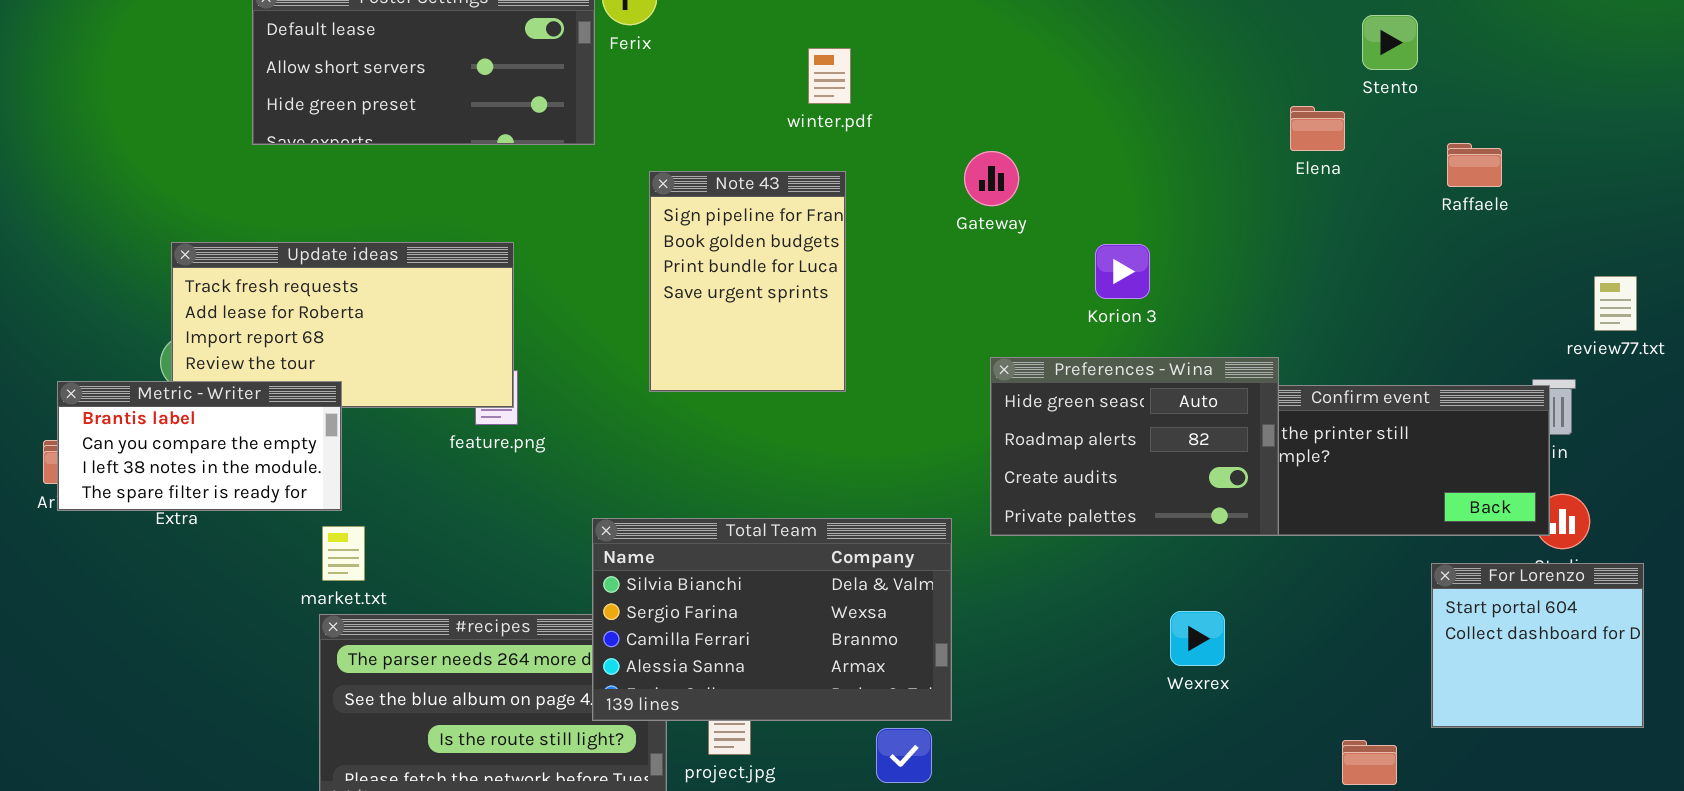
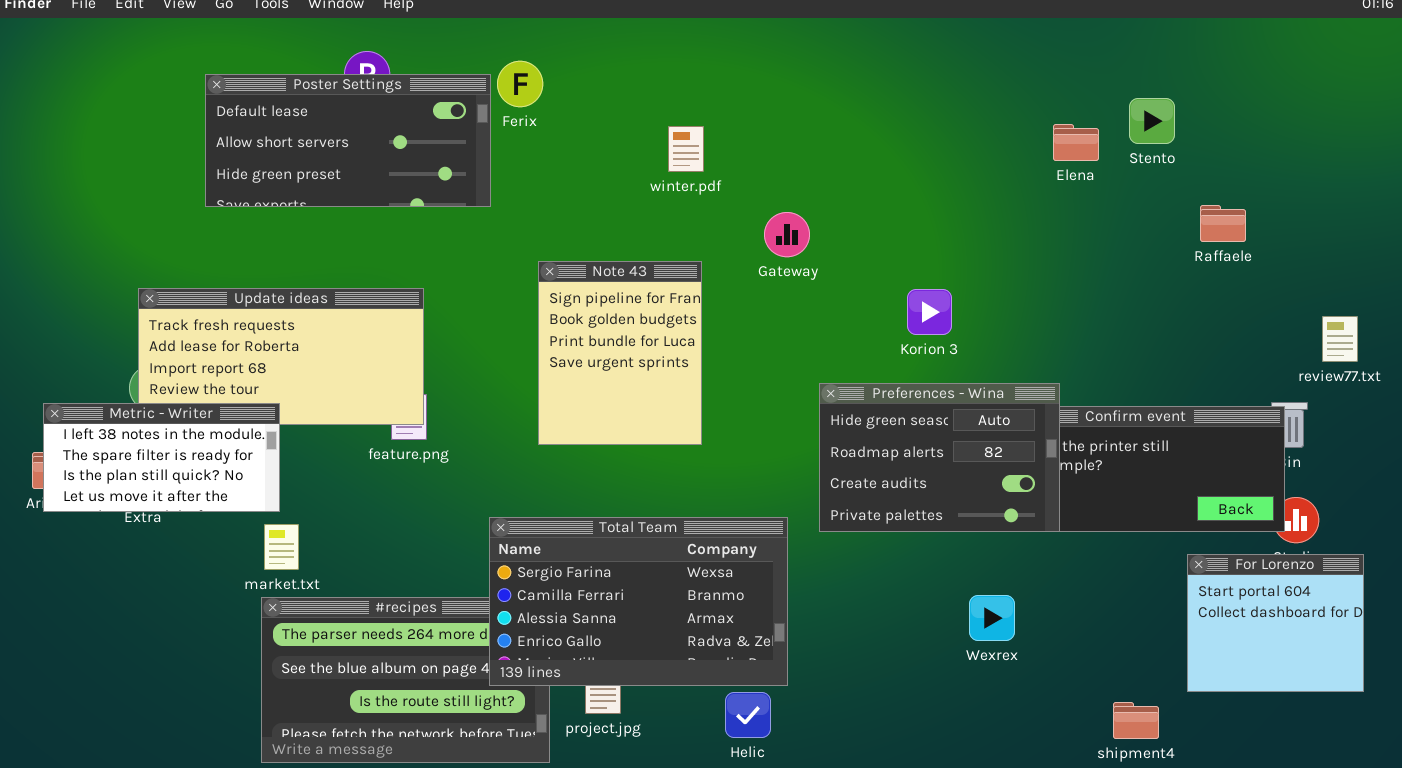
Elena: [1290,106,1345,151] -> [1053,124,1099,161], moved
Gateway: [964,151,1019,206] -> [764,212,810,257], moved
Note 43: [649,171,846,392] -> [538,261,702,445], moved
Metric - Writer: [57,381,342,511] -> [43,403,280,512], scrolled down 2 rows
Total Team: [592,518,952,721] -> [489,517,788,686], scrolled down 1 row

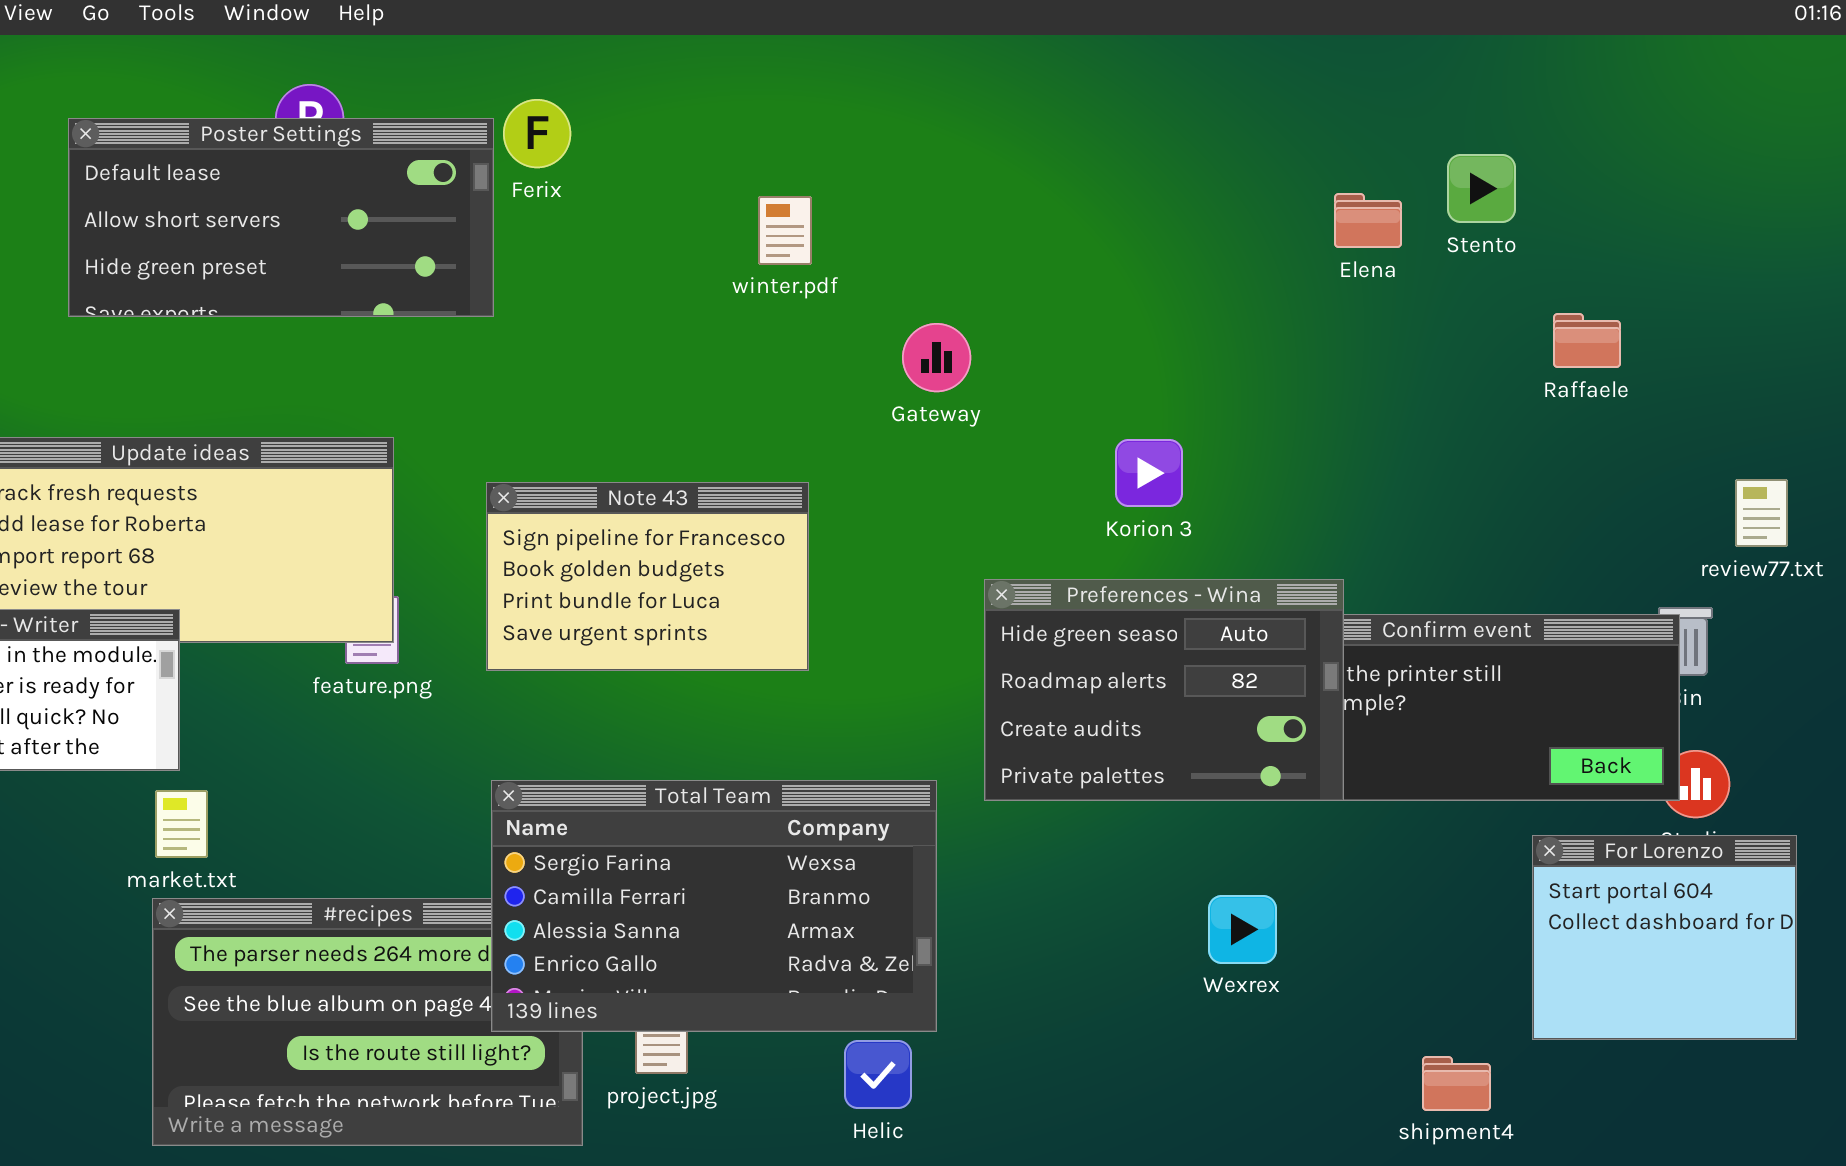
Note 43: [538,261,702,445] -> [486,482,809,671], resized

